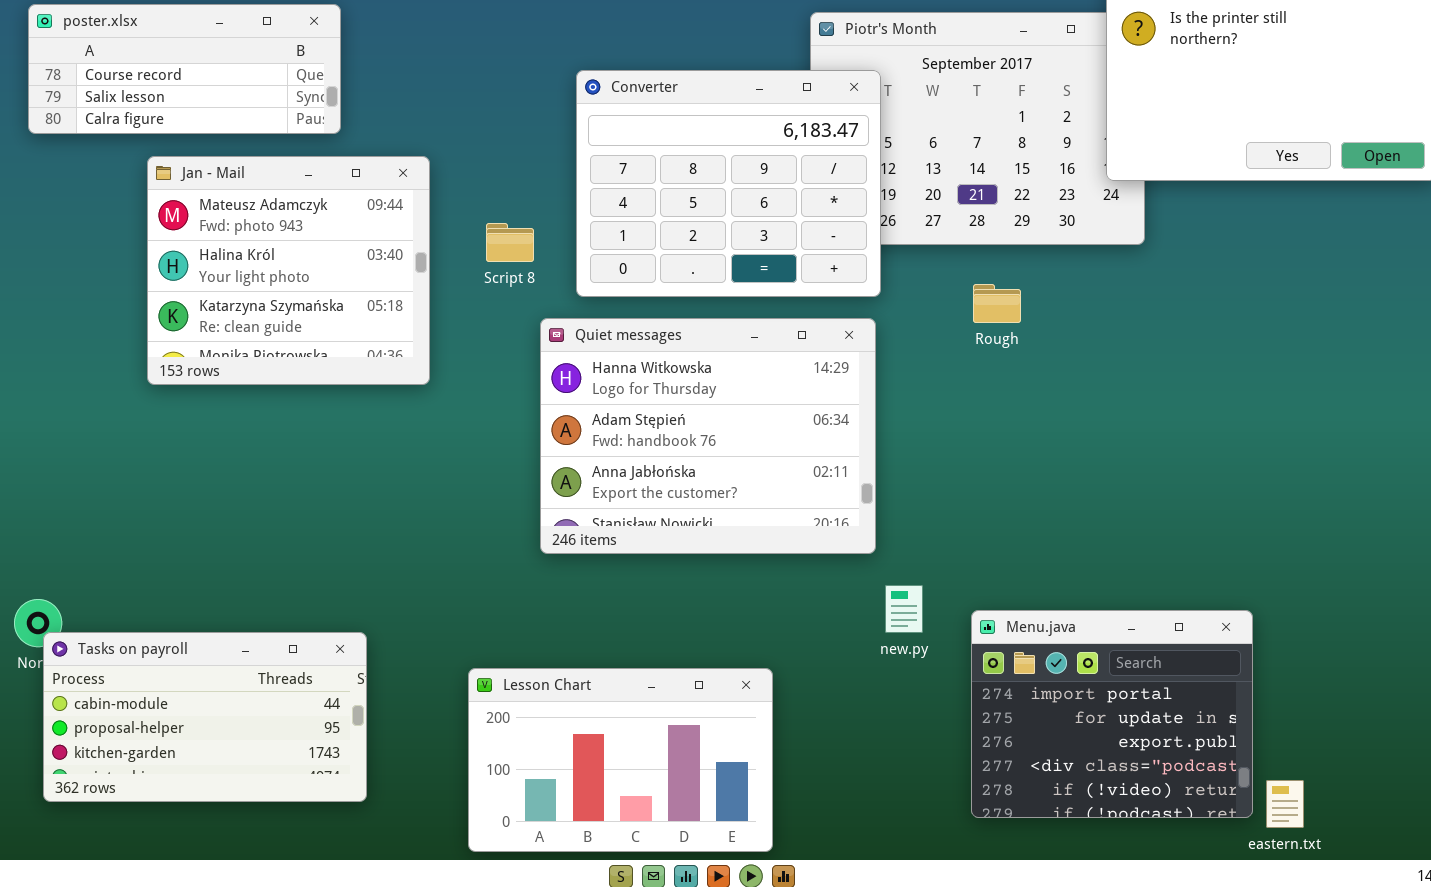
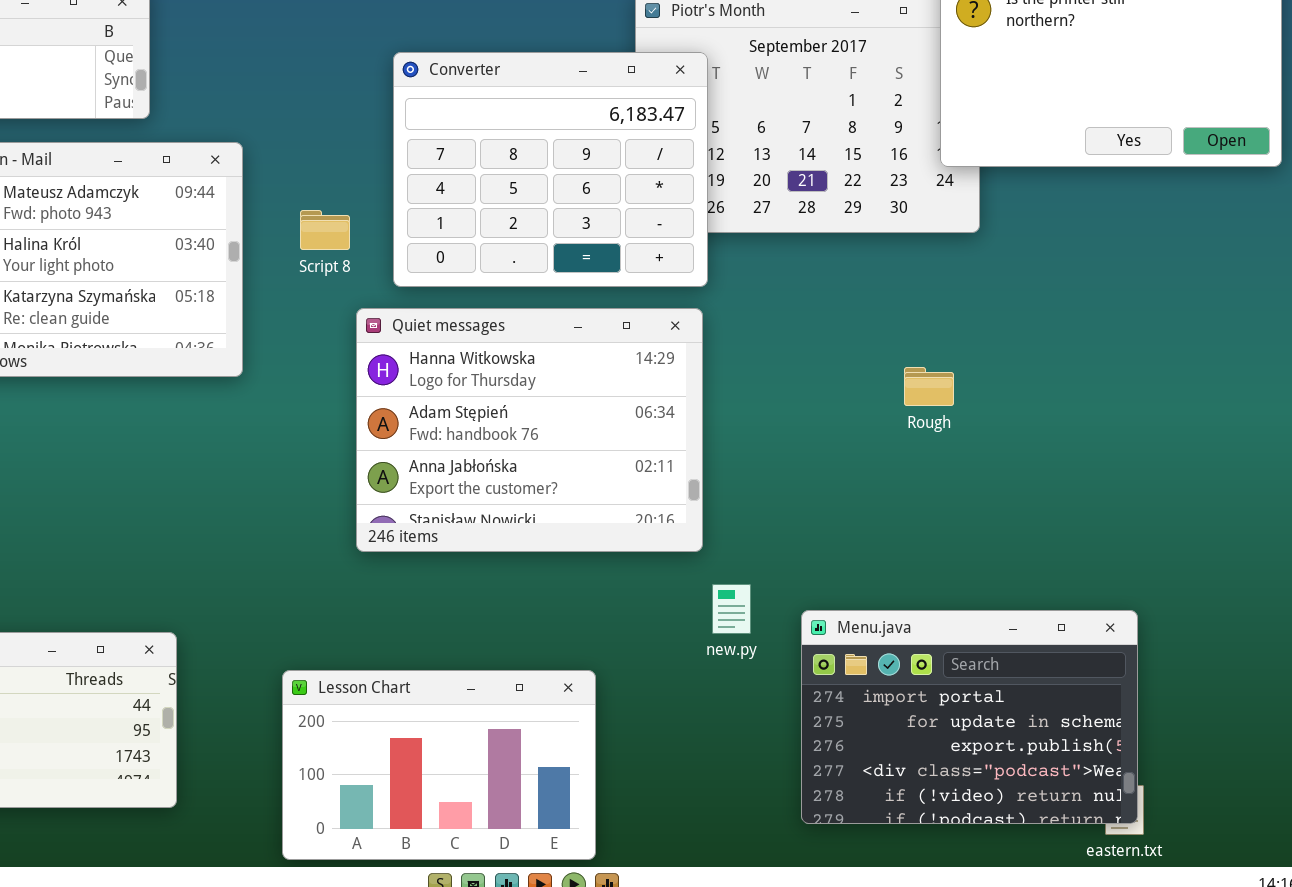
Rough: [973,284,1021,323] -> [904,367,954,406], moved
Menu.java: [971,610,1253,818] -> [801,610,1138,824], resized

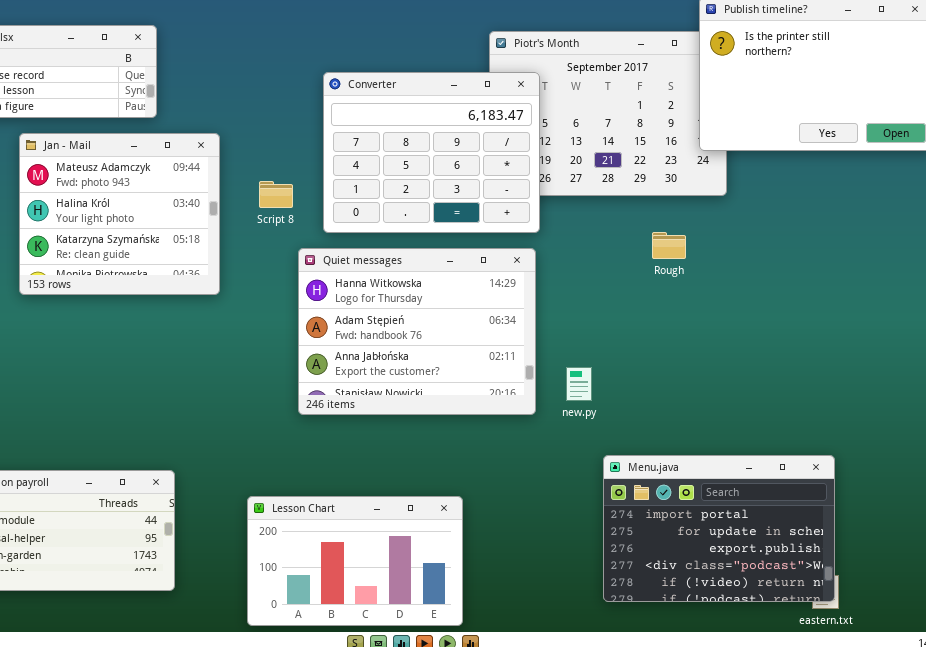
Rough: [904,367,954,406] -> [652,232,686,259], moved
new.py: [712,584,751,634] -> [566,367,592,401], moved

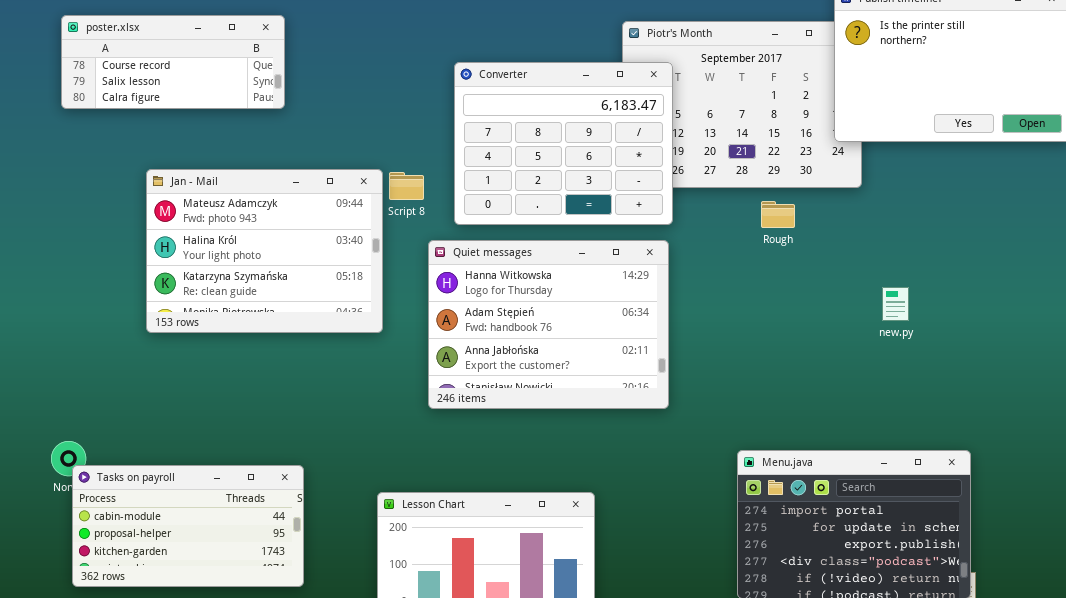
Jan - Mail: [19,133,220,295] -> [146,169,383,333], moved, resized
Rough: [652,232,686,259] -> [761,201,795,228], moved
new.py: [566,367,592,401] -> [882,287,909,321], moved

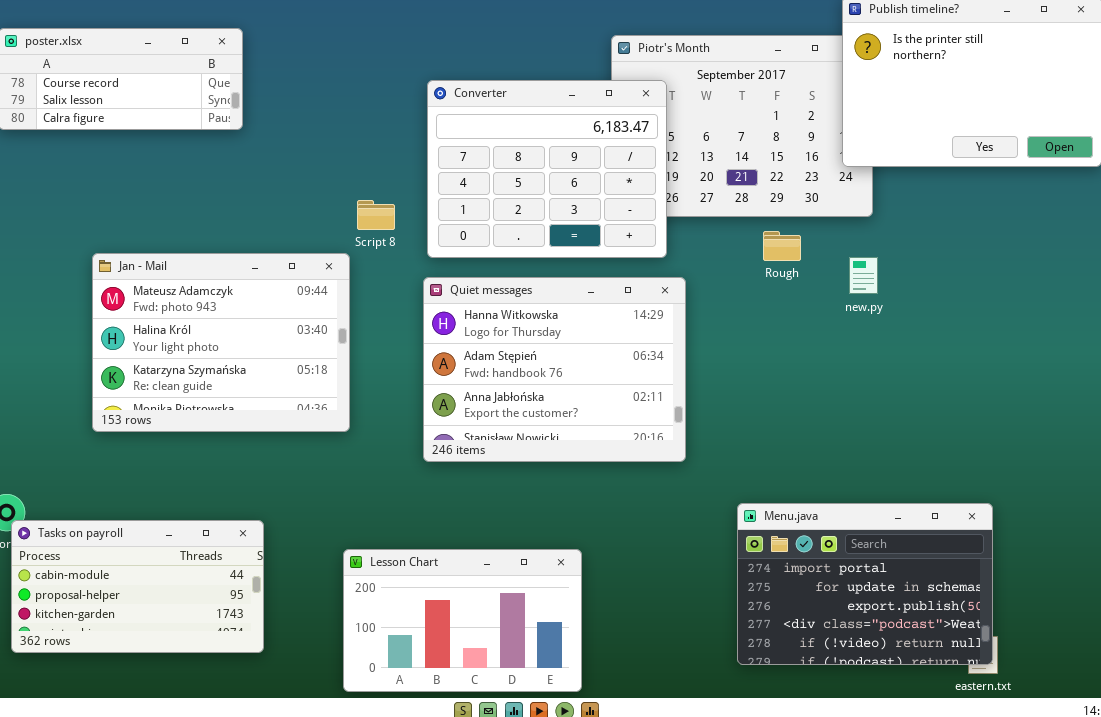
Jan - Mail: [146,169,383,333] -> [92,253,350,432], moved
Quiet messages: [428,240,669,409] -> [423,277,686,462], moved
new.py: [882,287,909,321] -> [849,257,878,294], moved

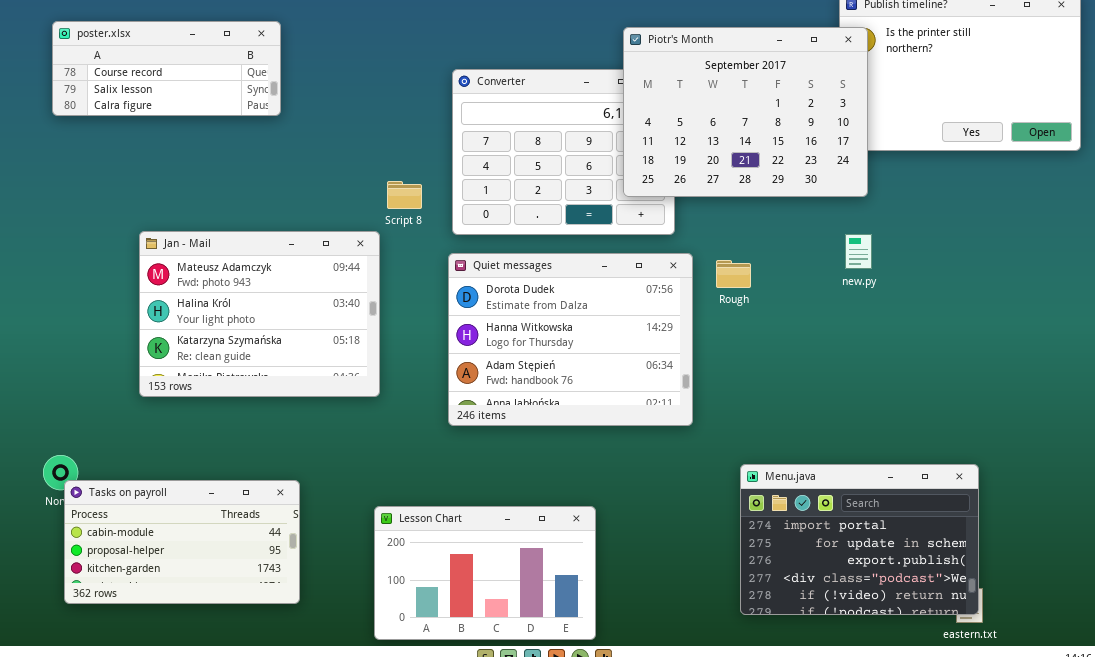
Piotr's Month: [611,35,873,217] -> [623,27,868,197], raised
Rough: [763,231,801,261] -> [716,260,751,288], moved
Quiet messages: [423,277,686,462] -> [448,253,693,426], scrolled up 1 row

